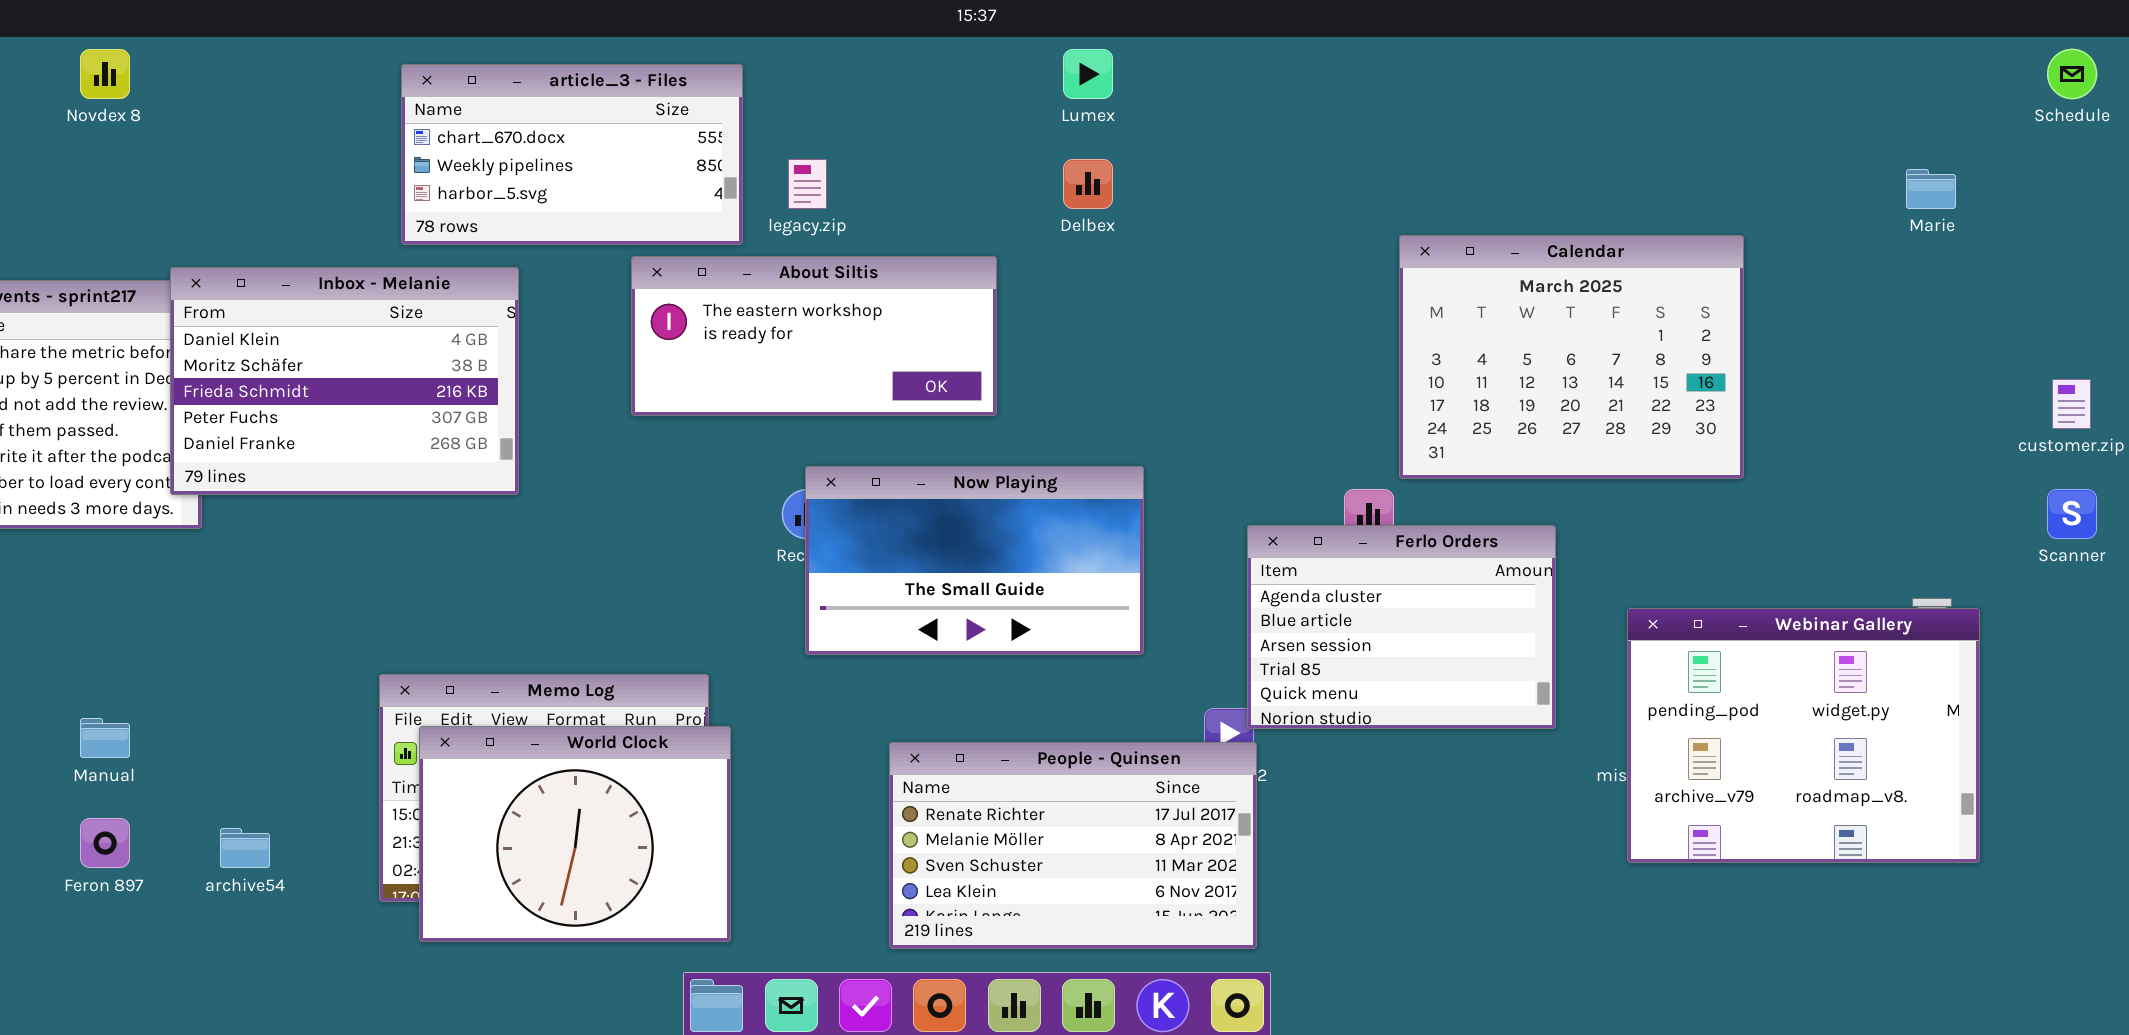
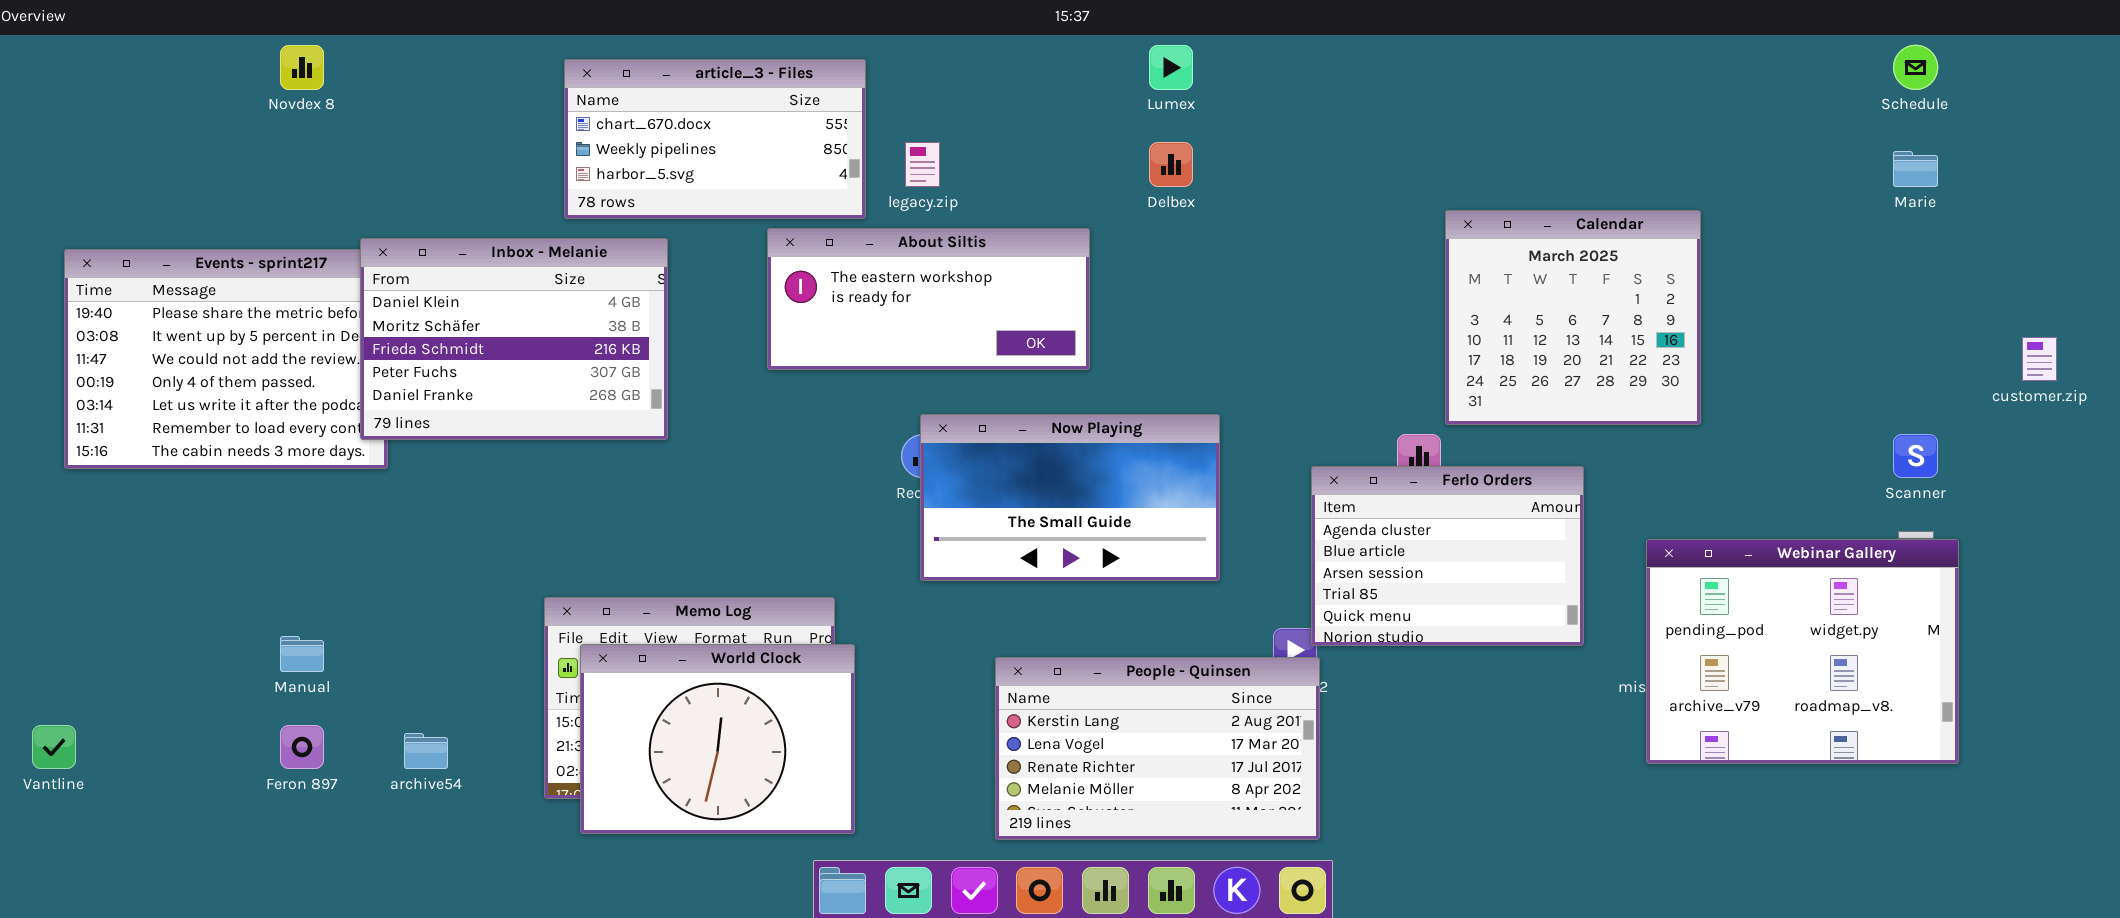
Schedule: [2047,49,2097,99] -> [1893,45,1938,90], moved
Calendar: [1399,235,1744,479] -> [1445,210,1701,425], resized
Scanner: [2047,489,2097,539] -> [1893,434,1938,478], moved
People - Quinsen: [889,742,1257,949] -> [995,657,1320,840], scrolled up 2 rows

